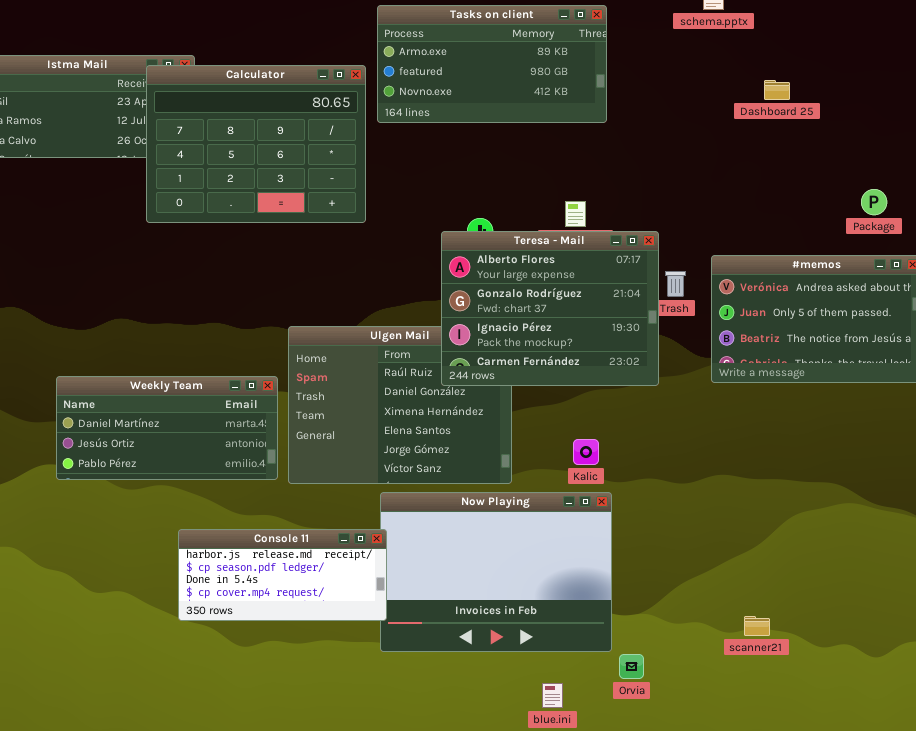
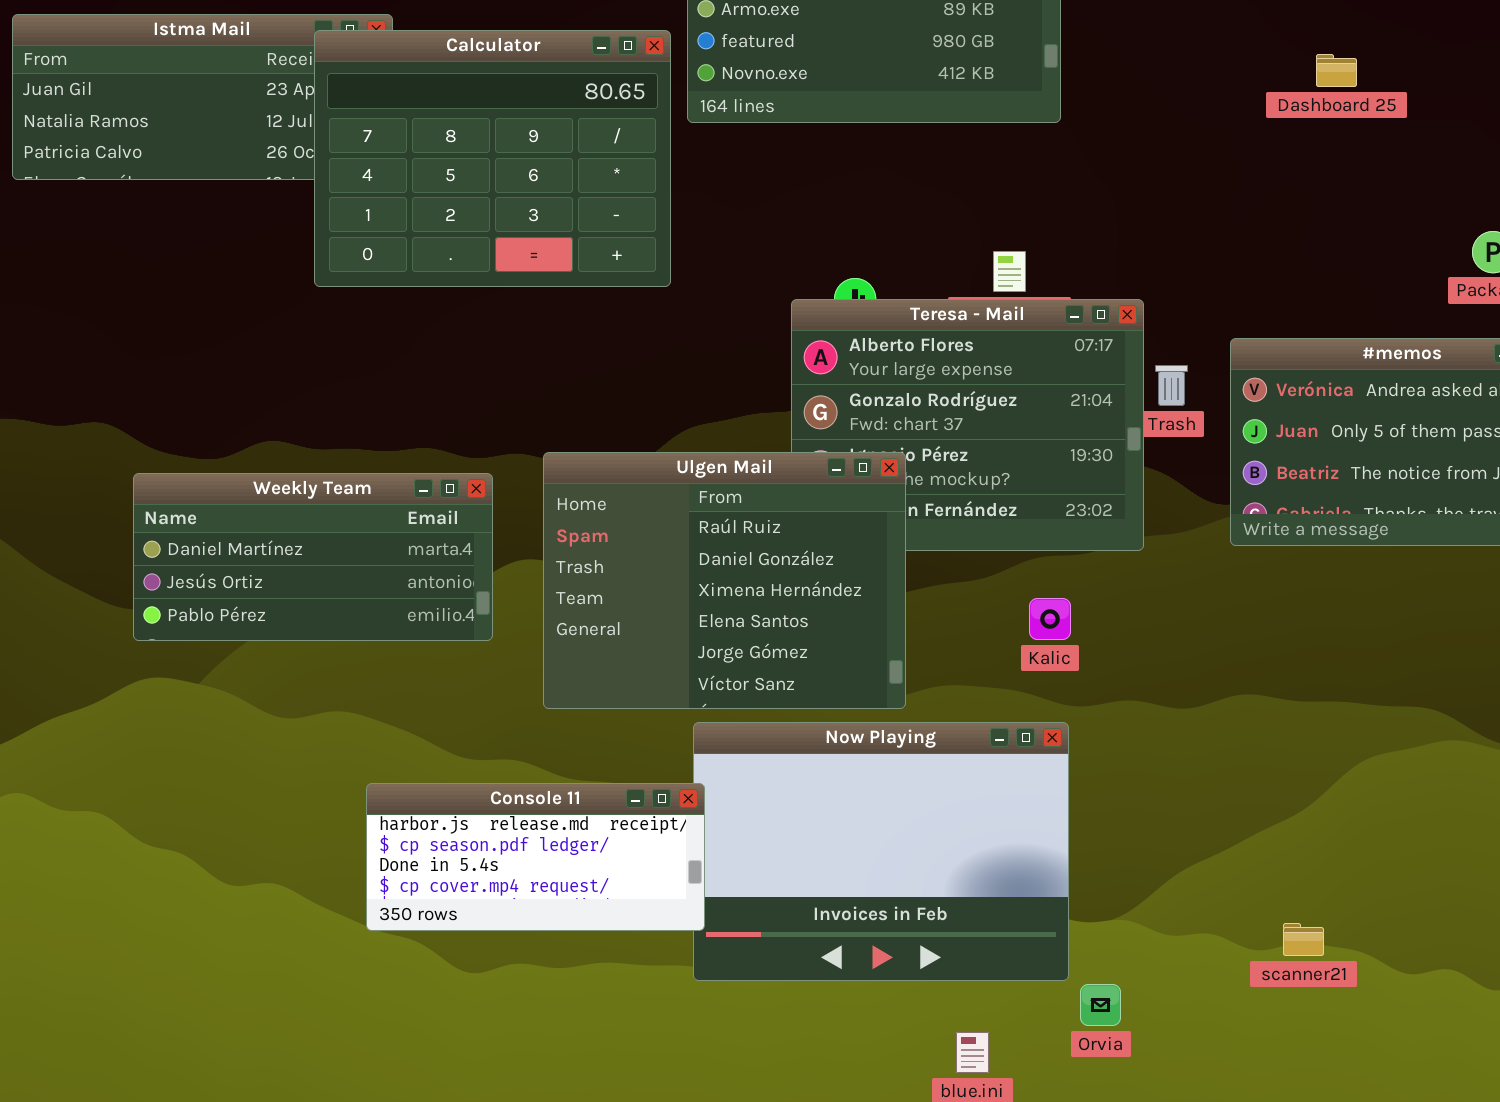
Ulgen Mail: [288,326,512,484] -> [543,452,906,709], raised
Weekly Team: [56,376,278,480] -> [133,473,493,641], moved
Kalic: [573,439,599,465] -> [1029,598,1071,640], moved

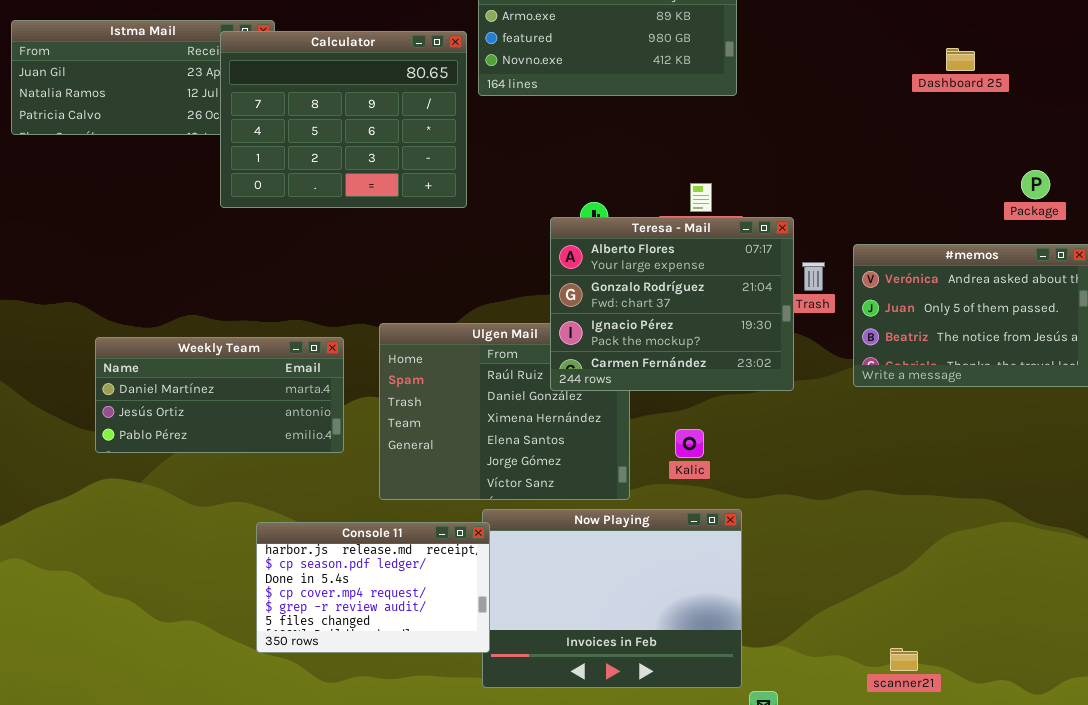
Dashboard 25: [1316,54,1357,87] -> [946,48,975,71], moved
Teresa - Mail: [791,299,1144,551] -> [550,217,794,391], raised
Kalic: [1029,598,1071,640] -> [675,429,704,458], moved
Console 11: [366,783,705,931] -> [256,522,490,653], resized

